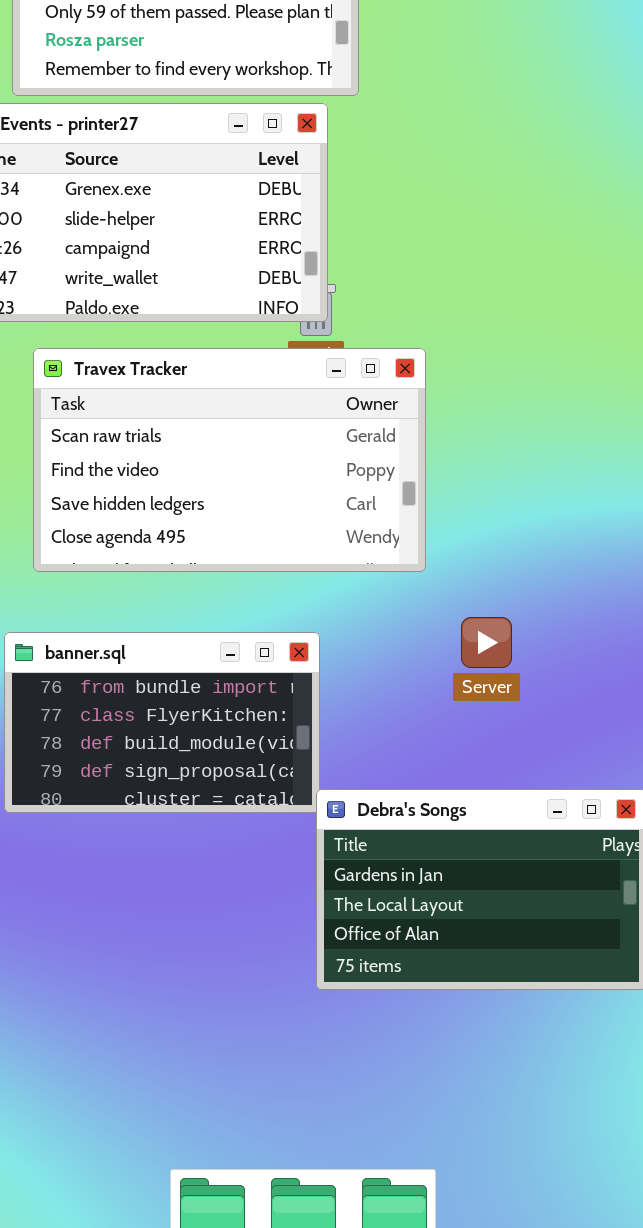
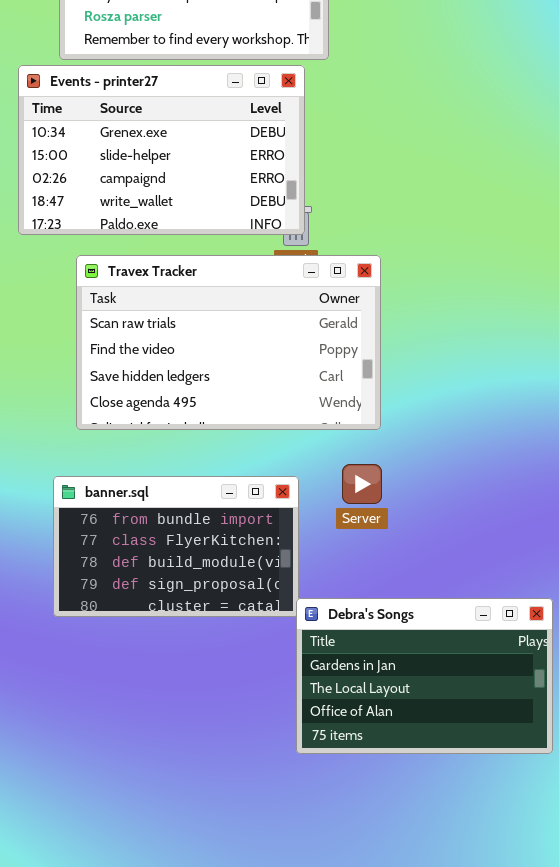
Server: [461,617,512,668] -> [342,464,382,504], moved

